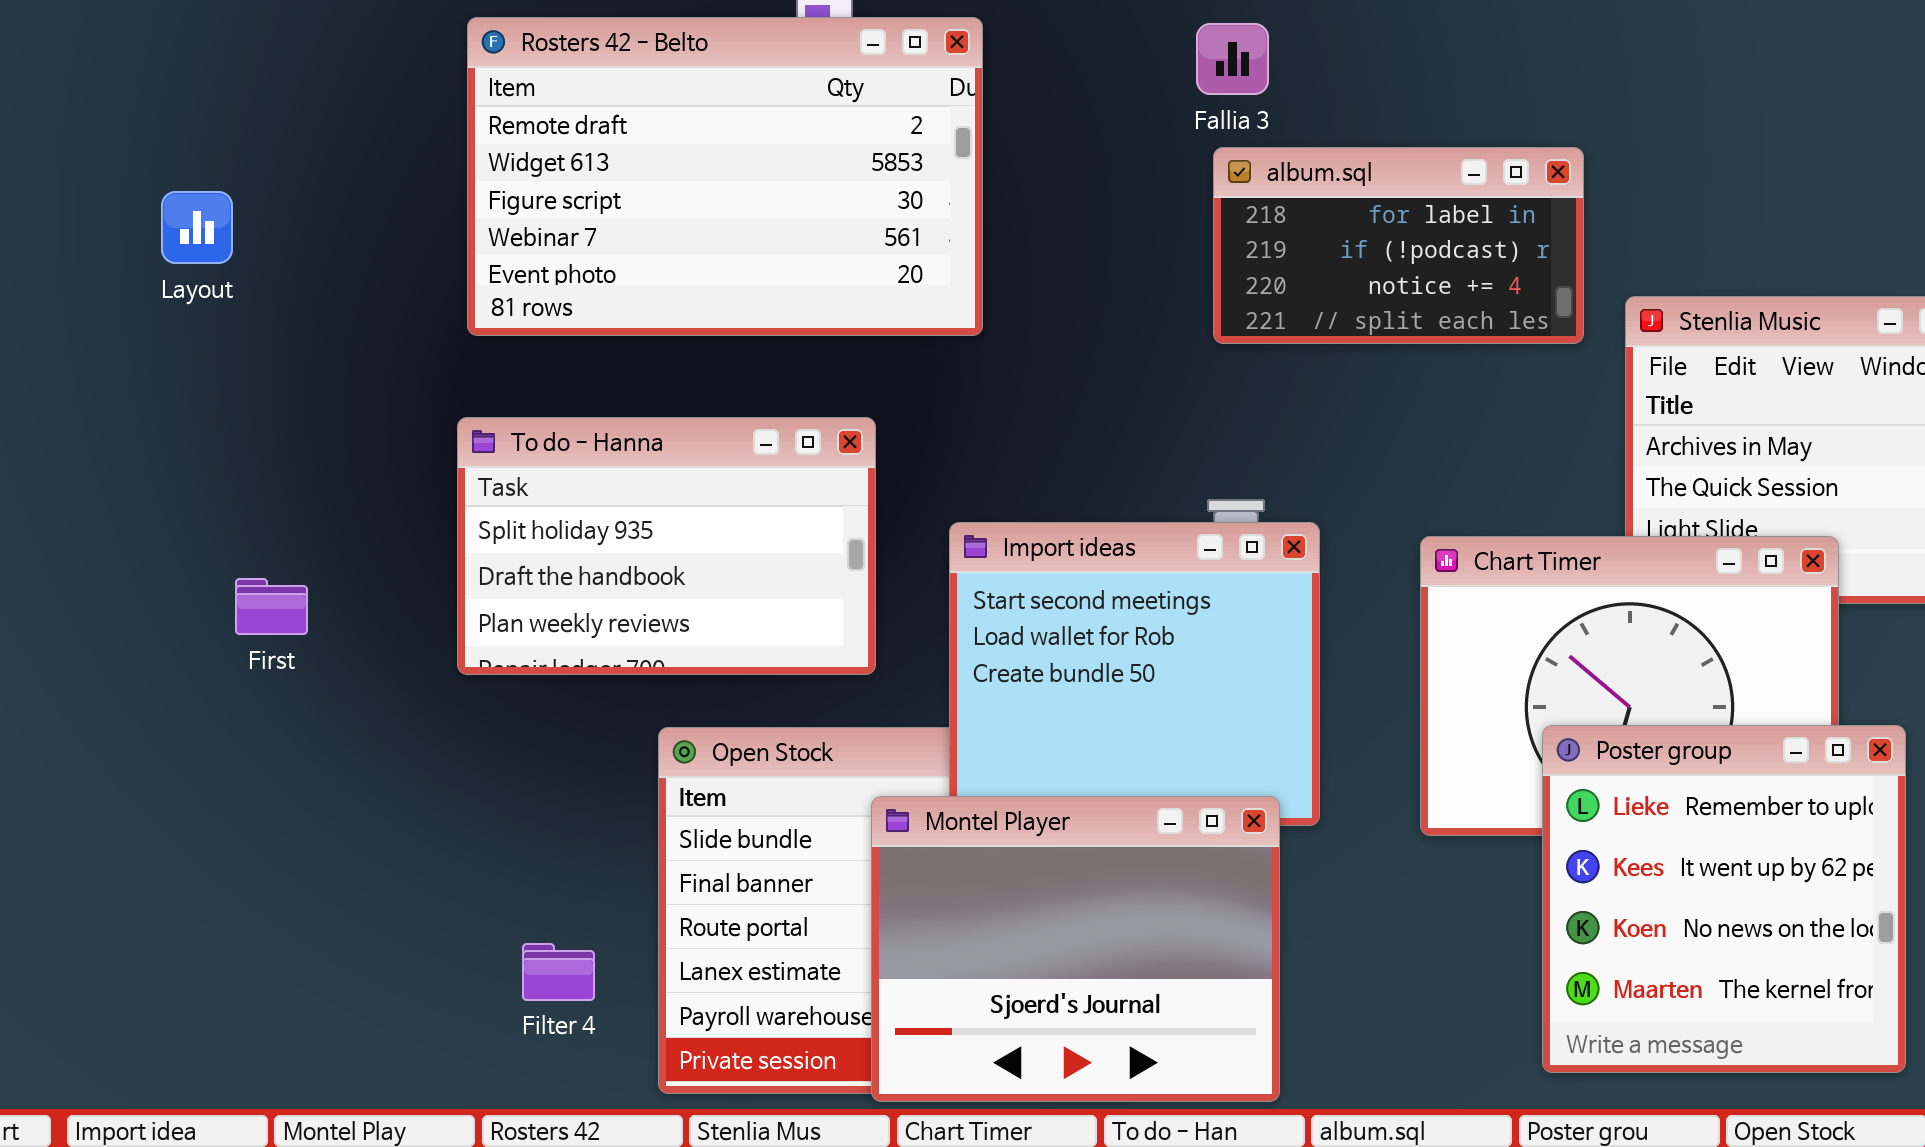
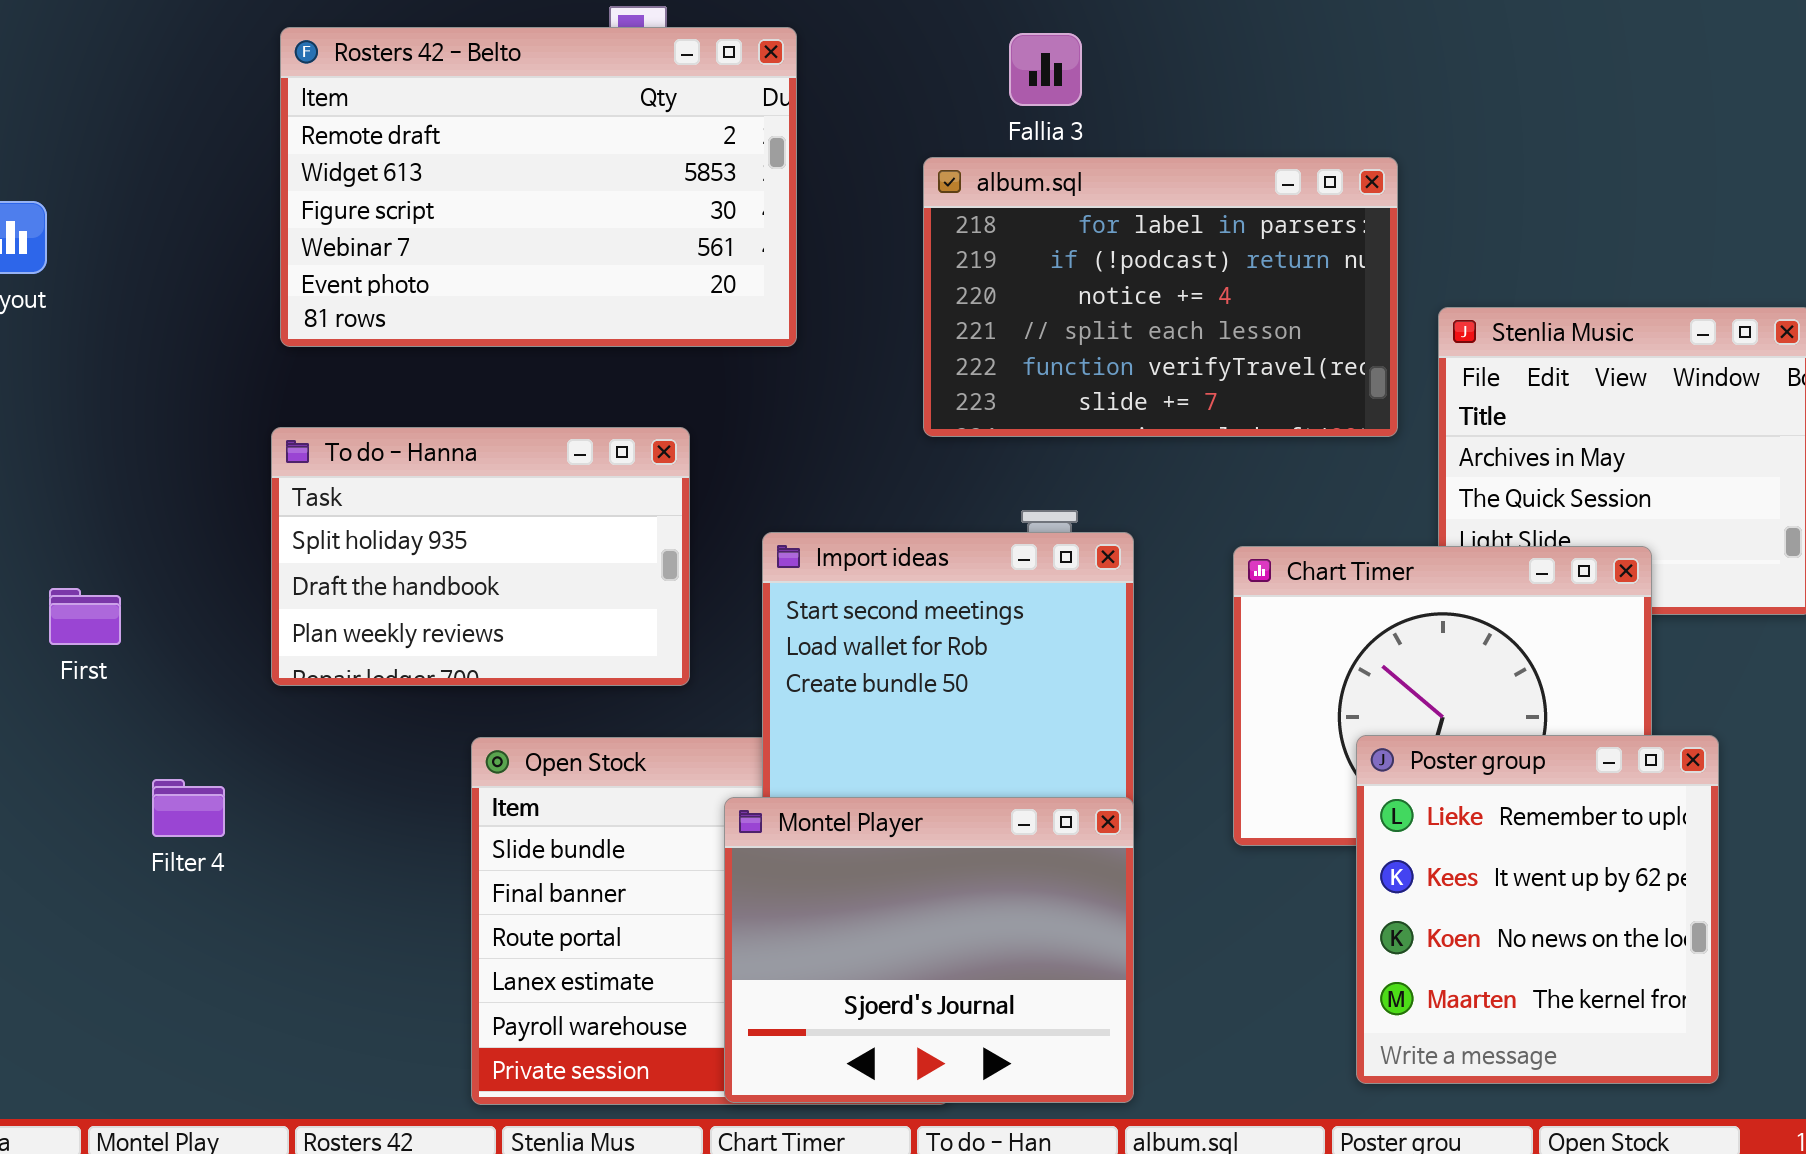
album.sql: [1213,147,1584,344] -> [923,157,1398,437], resized
Montel Player: [871,796,1280,1102] -> [724,797,1134,1103], moved
Filter 4: [522,943,595,1001] -> [152,779,225,837], moved

